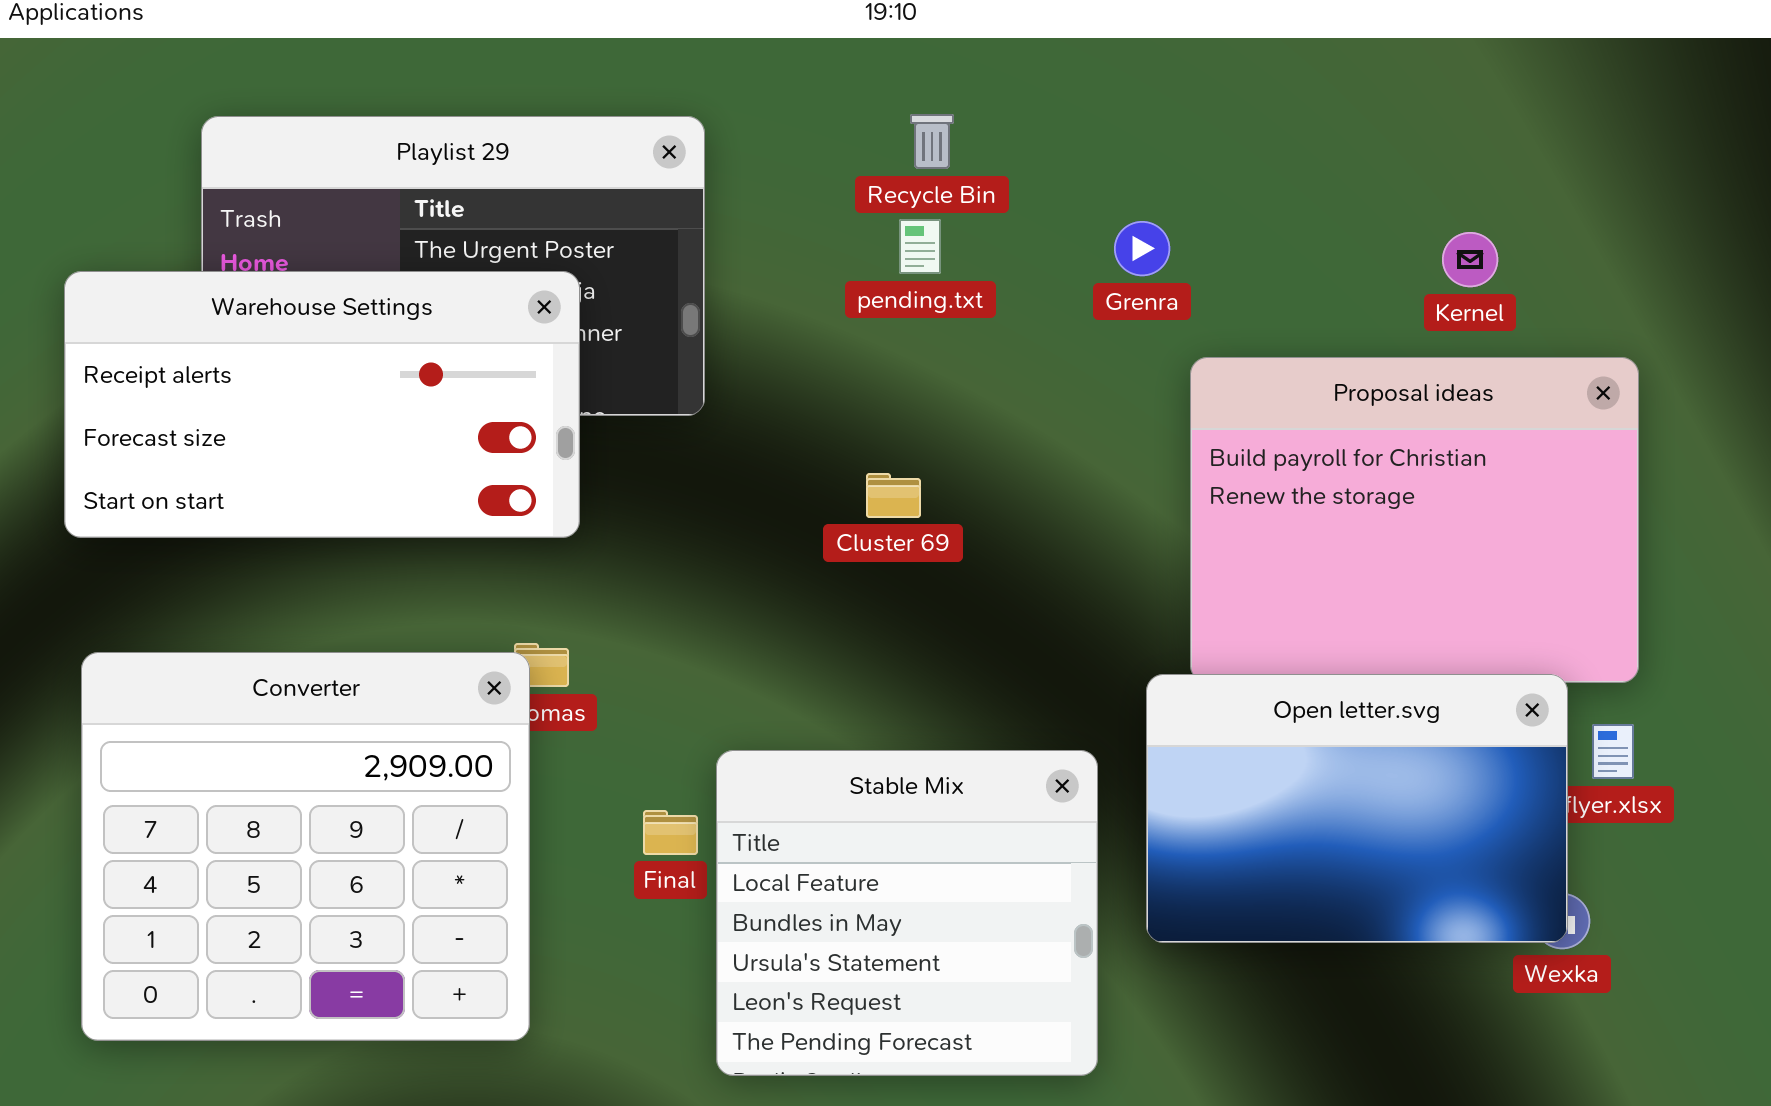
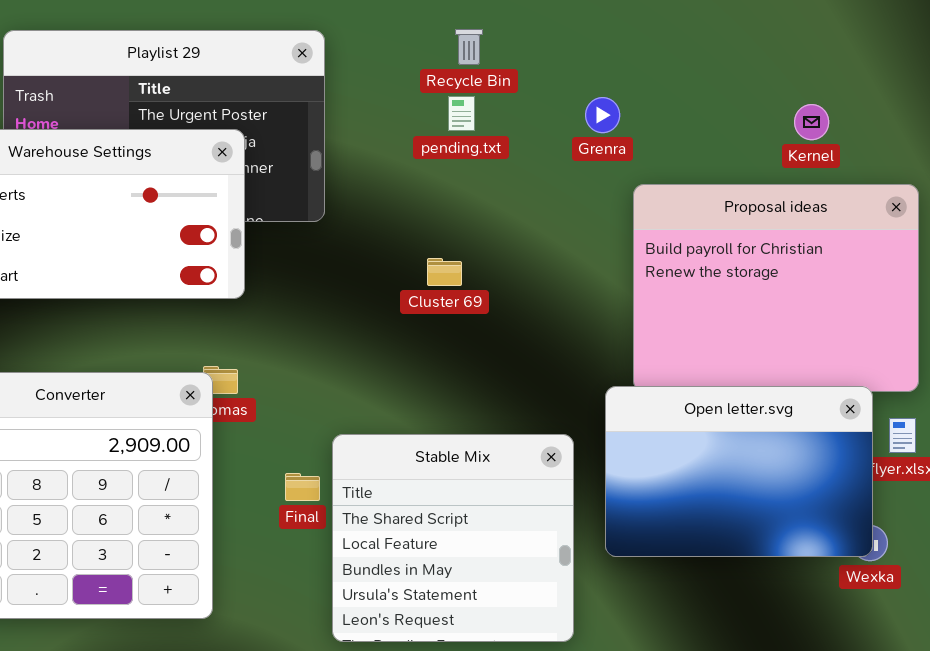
Stable Mix: [716,750,1098,1076] -> [332,434,574,642], scrolled up 1 row

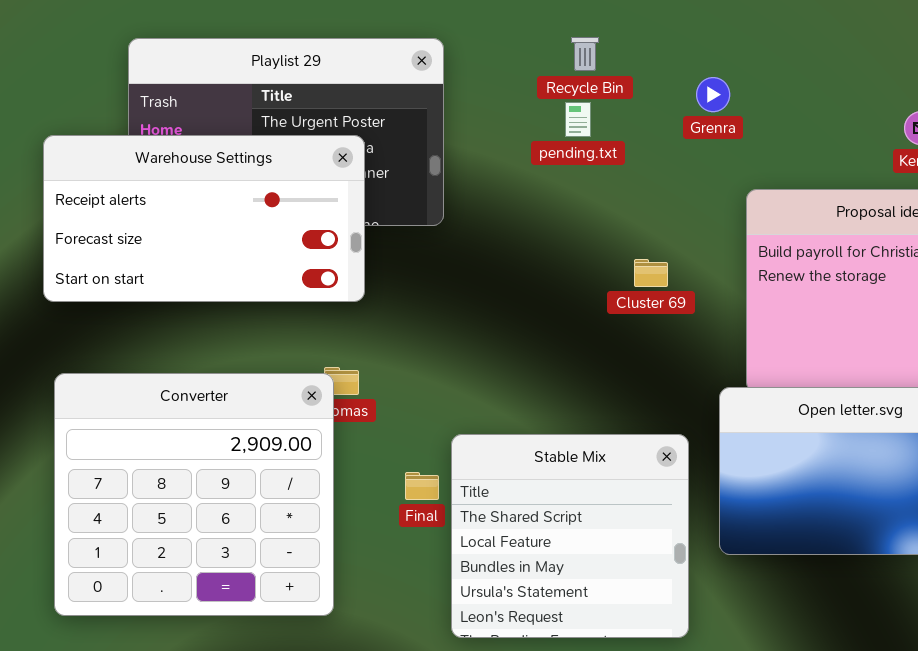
Grenra: [585,97,620,133] -> [696,77,730,112], moved
Cluster 69: [427,258,462,286] -> [634,259,668,287], moved

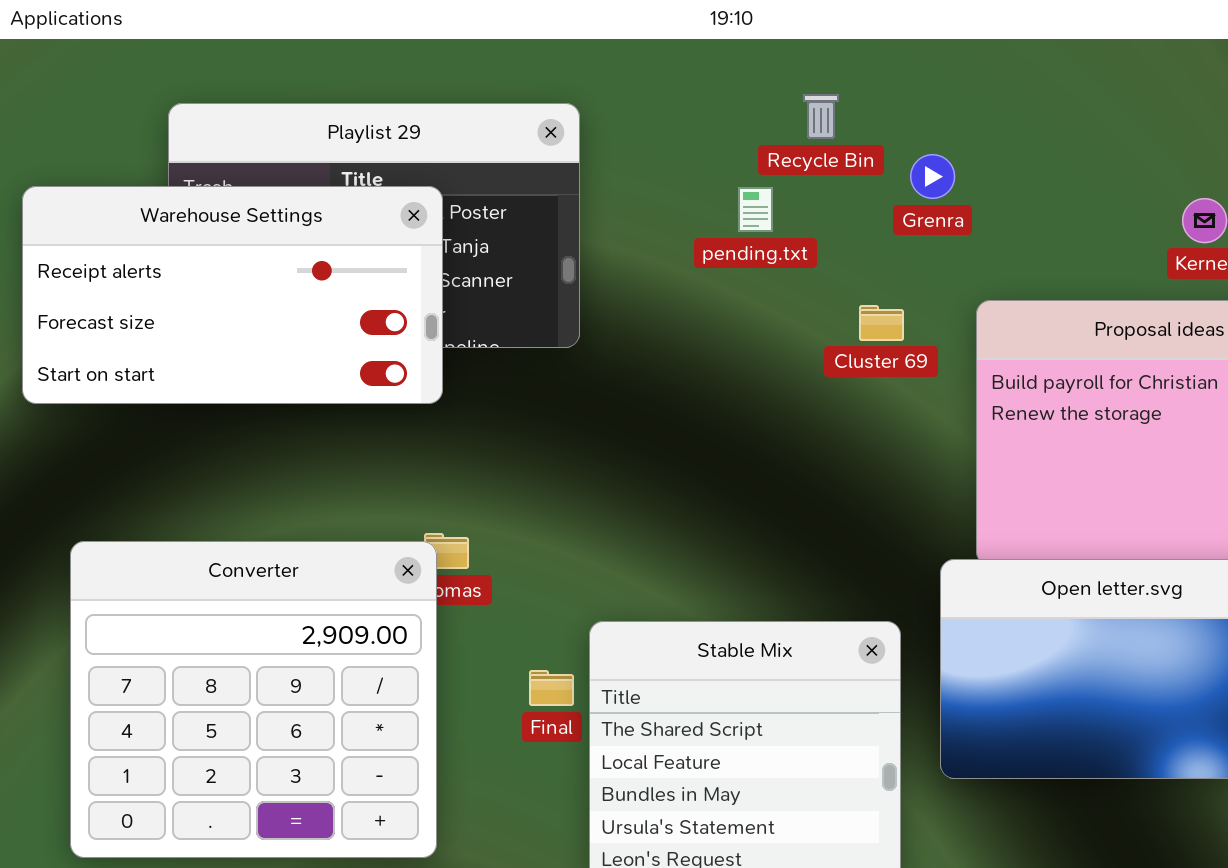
Recycle Bin: [571,37,599,71] -> [803,94,839,139], moved
Warehouse Settings: [43,135,365,302] -> [22,186,443,404], moved
Cluster 69: [634,259,668,287] -> [859,305,904,341], moved

